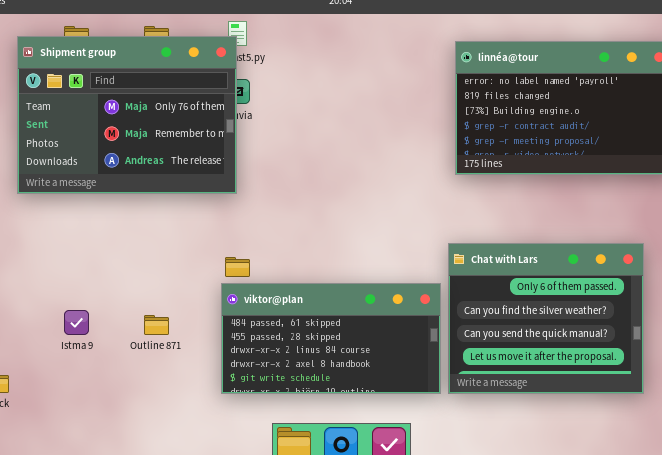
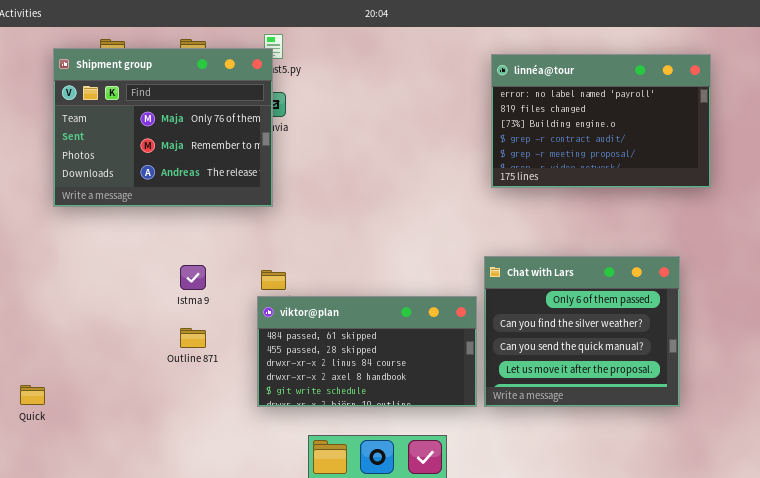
Istma 9: [64,310,89,335] -> [180,265,206,290], moved

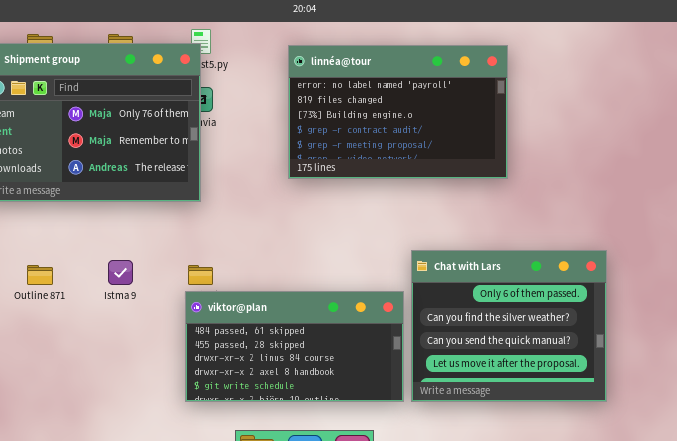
linnéa@tour: [491,54,711,188] -> [288,45,508,179], moved
Outline 871: [180,328,206,348] -> [27,265,53,285], moved

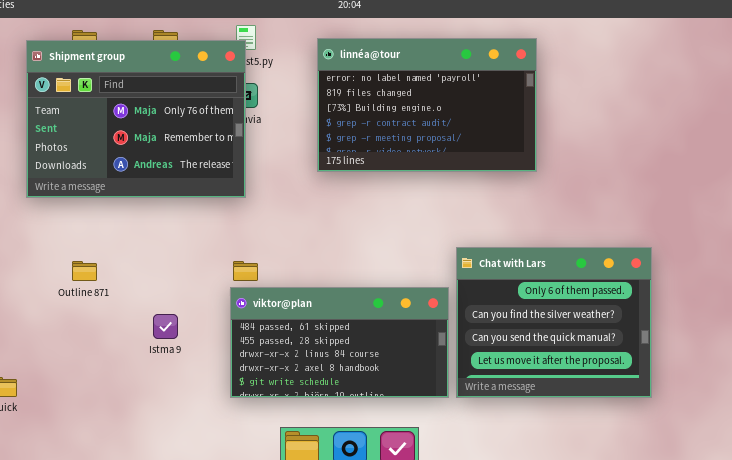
linnéa@tour: [288,45,508,179] -> [317,38,537,172], moved
Istma 9: [108,260,133,285] -> [153,314,178,339], moved

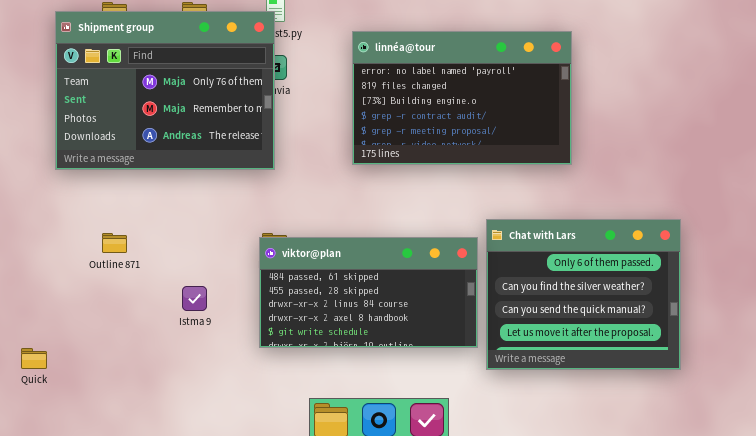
linnéa@tour: [317,38,537,172] -> [352,31,572,165], moved
viktor@plan: [230,287,449,398] -> [259,237,478,348], moved

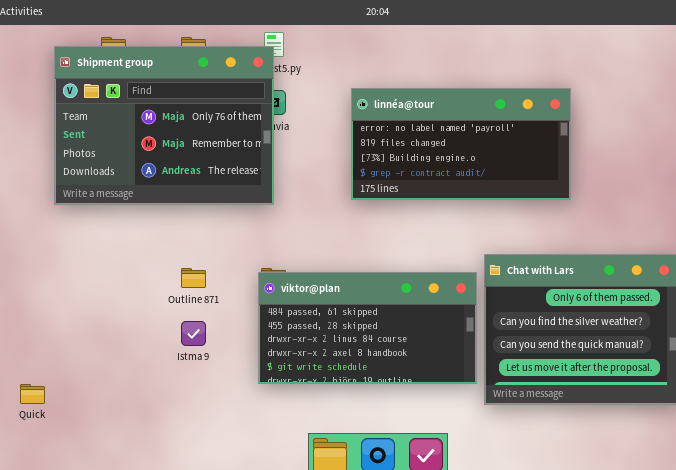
linnéa@tour: [352,31,572,165] -> [351,88,571,200], resized
Outline 871: [102,233,127,253] -> [181,268,206,288], moved

